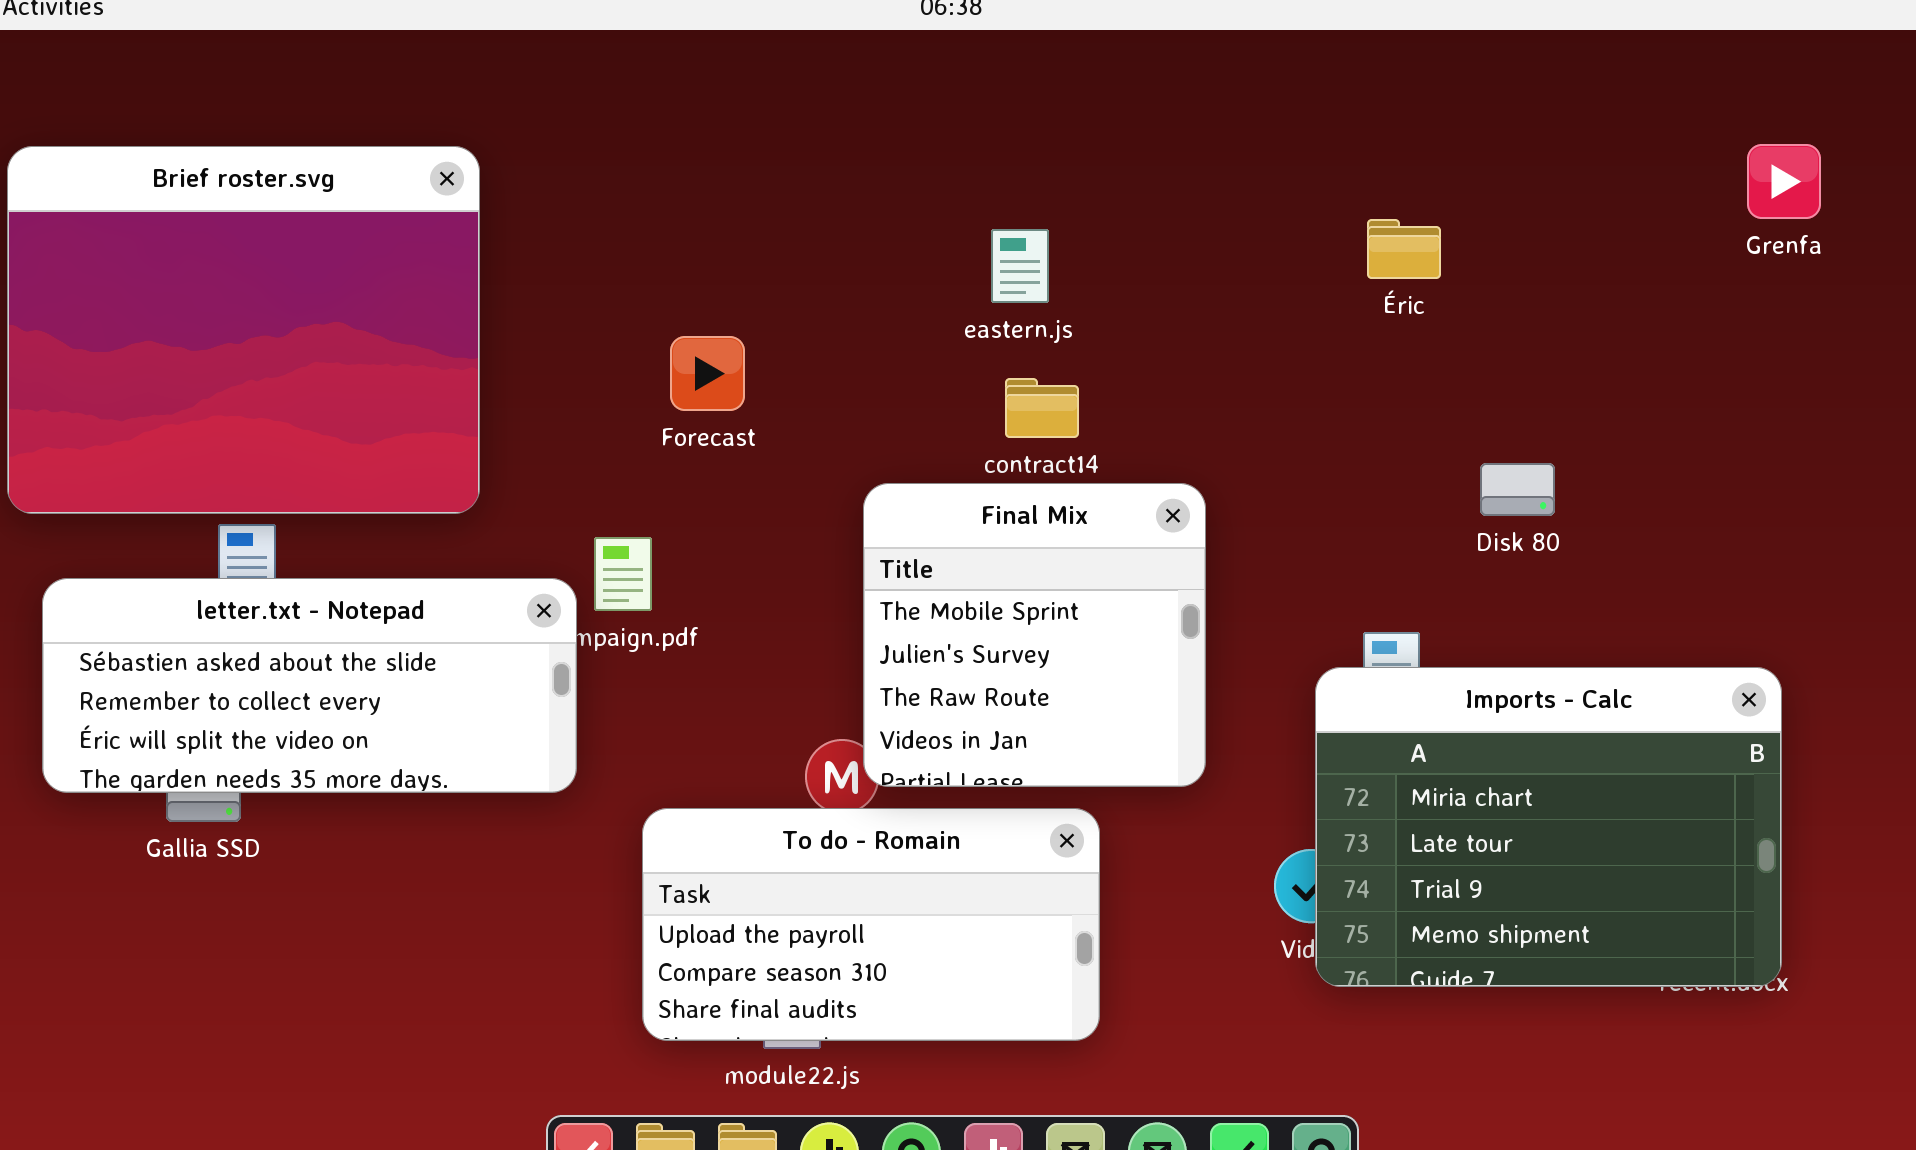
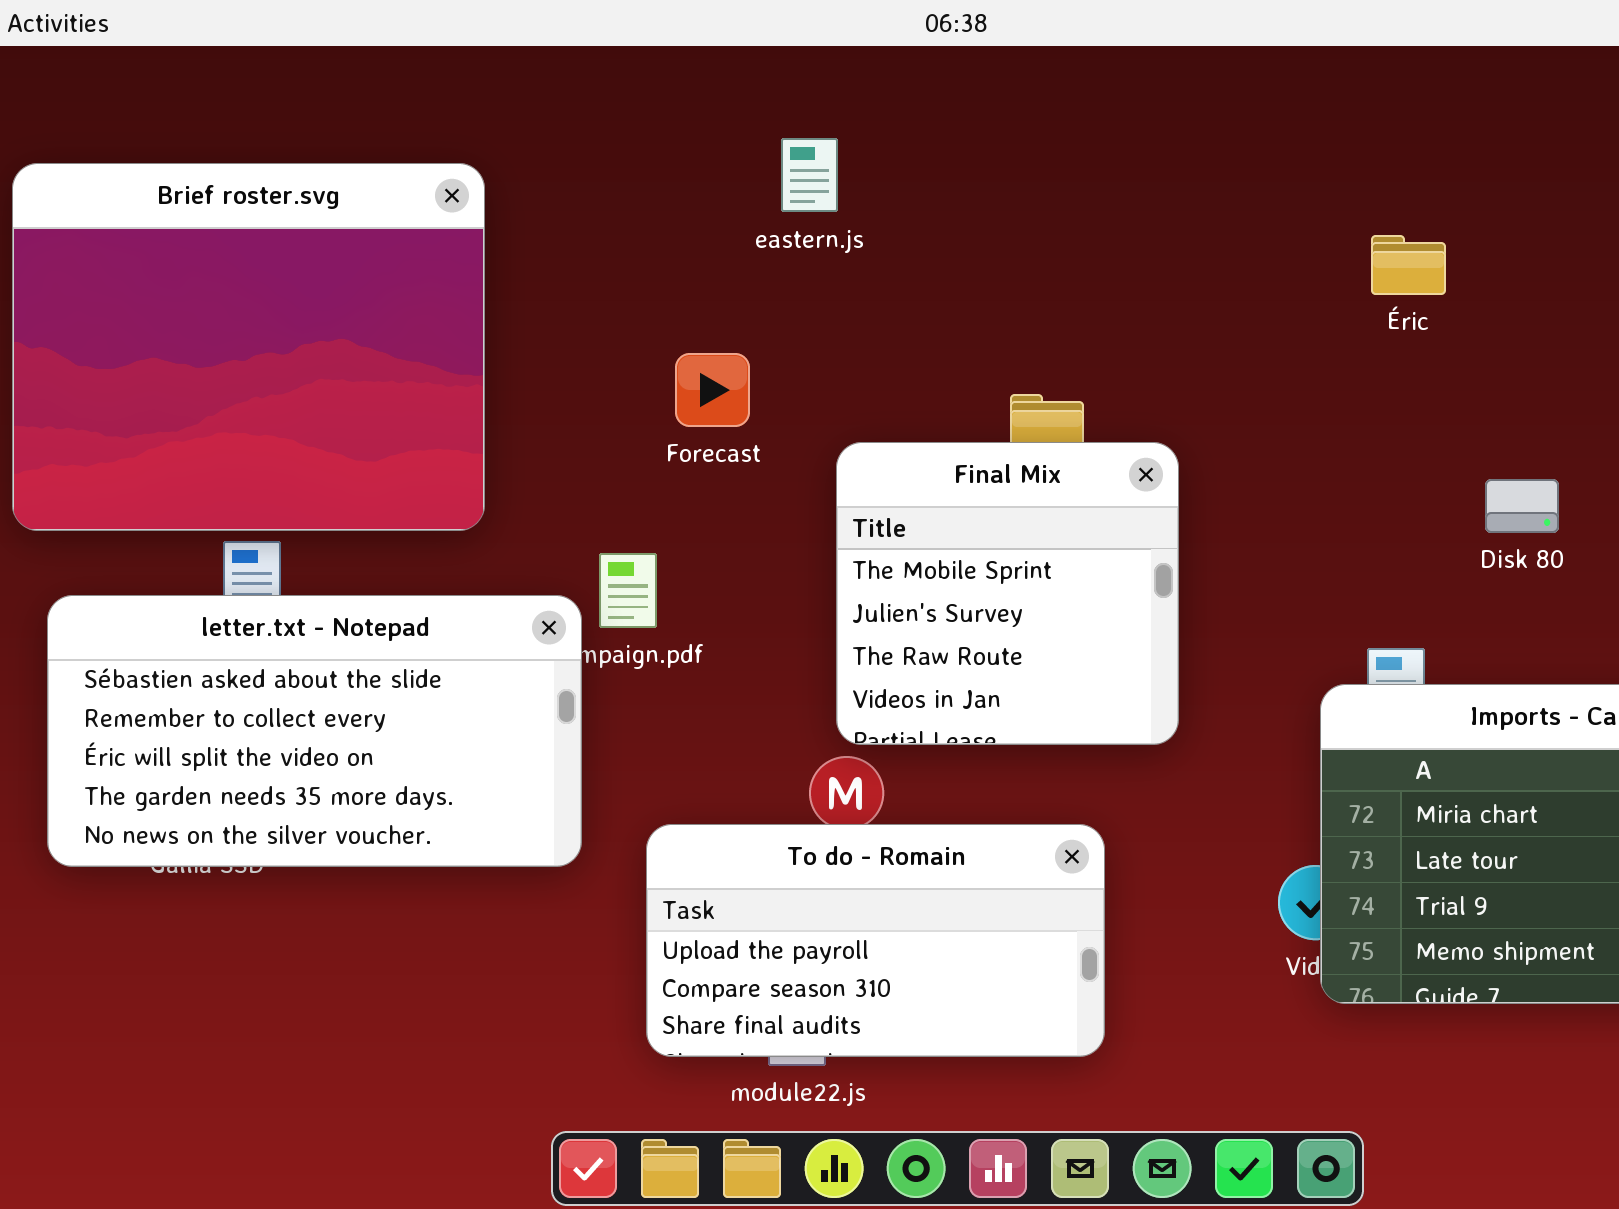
eastern.js: [991,229,1049,303] -> [781,138,838,212], moved
Final Mix: [863,483,1206,787] -> [836,442,1179,745], moved
letter.txt - Notepad: [42,578,577,793] -> [47,595,582,867], resized

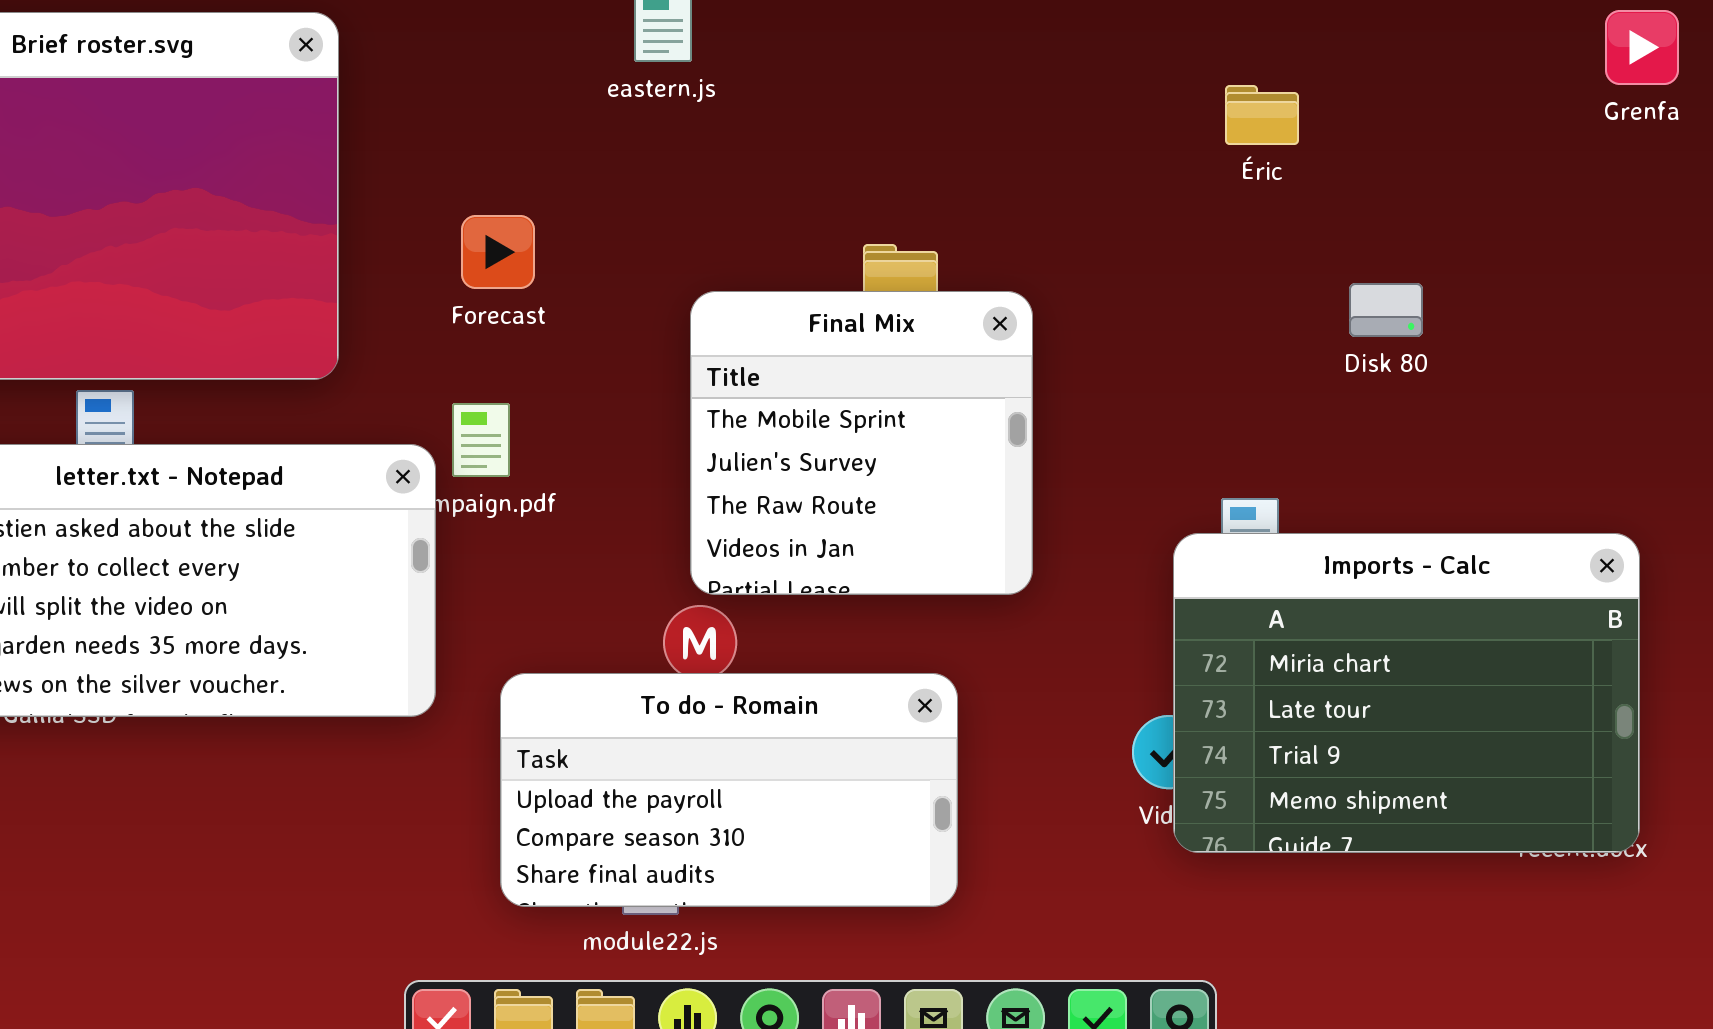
Forecast: [675,353,750,427] -> [461,215,535,289], moved
Disk 80: [1485,479,1559,533] -> [1349,283,1423,337], moved

